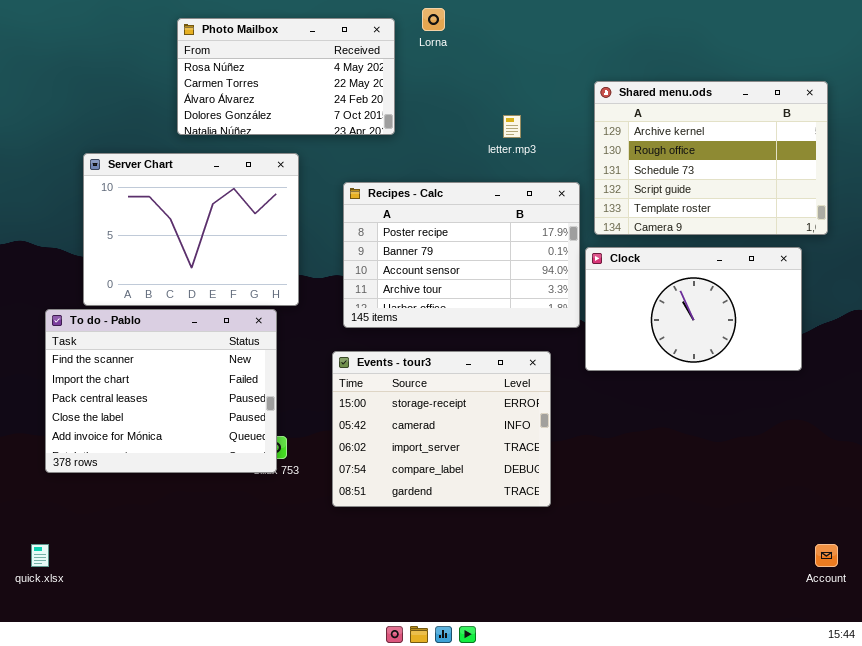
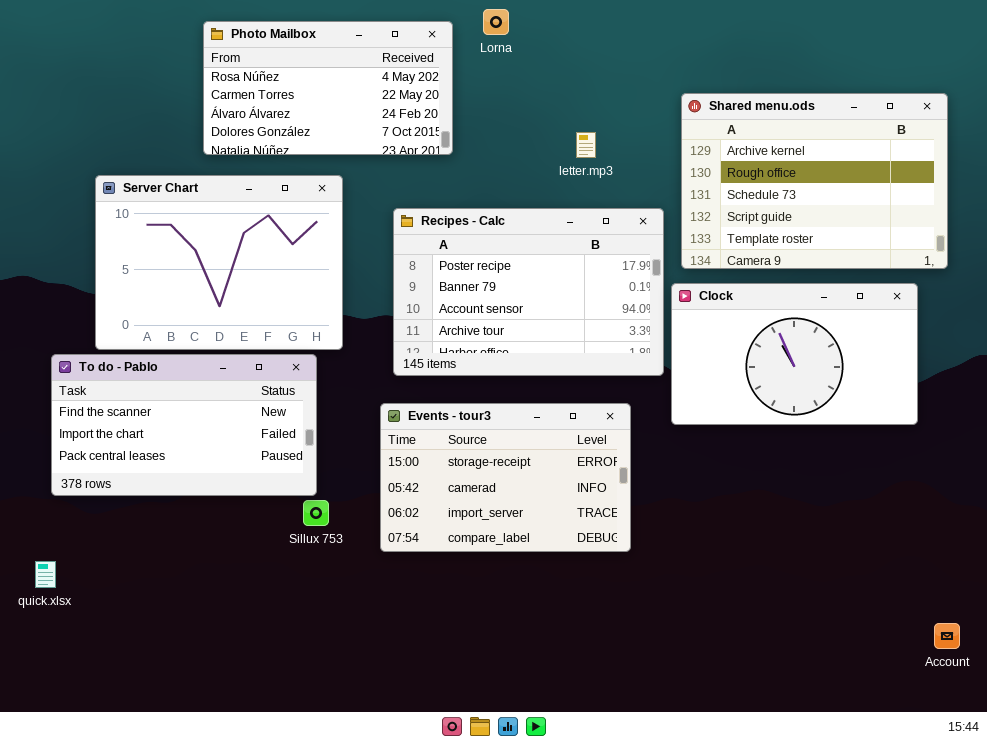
To do - Pablo: [45,309,277,473] -> [51,354,317,496], resized
Events - tour3: [332,351,551,507] -> [380,403,631,552], resized
quick.xlsx: [31,544,49,567] -> [35,561,56,588], moved

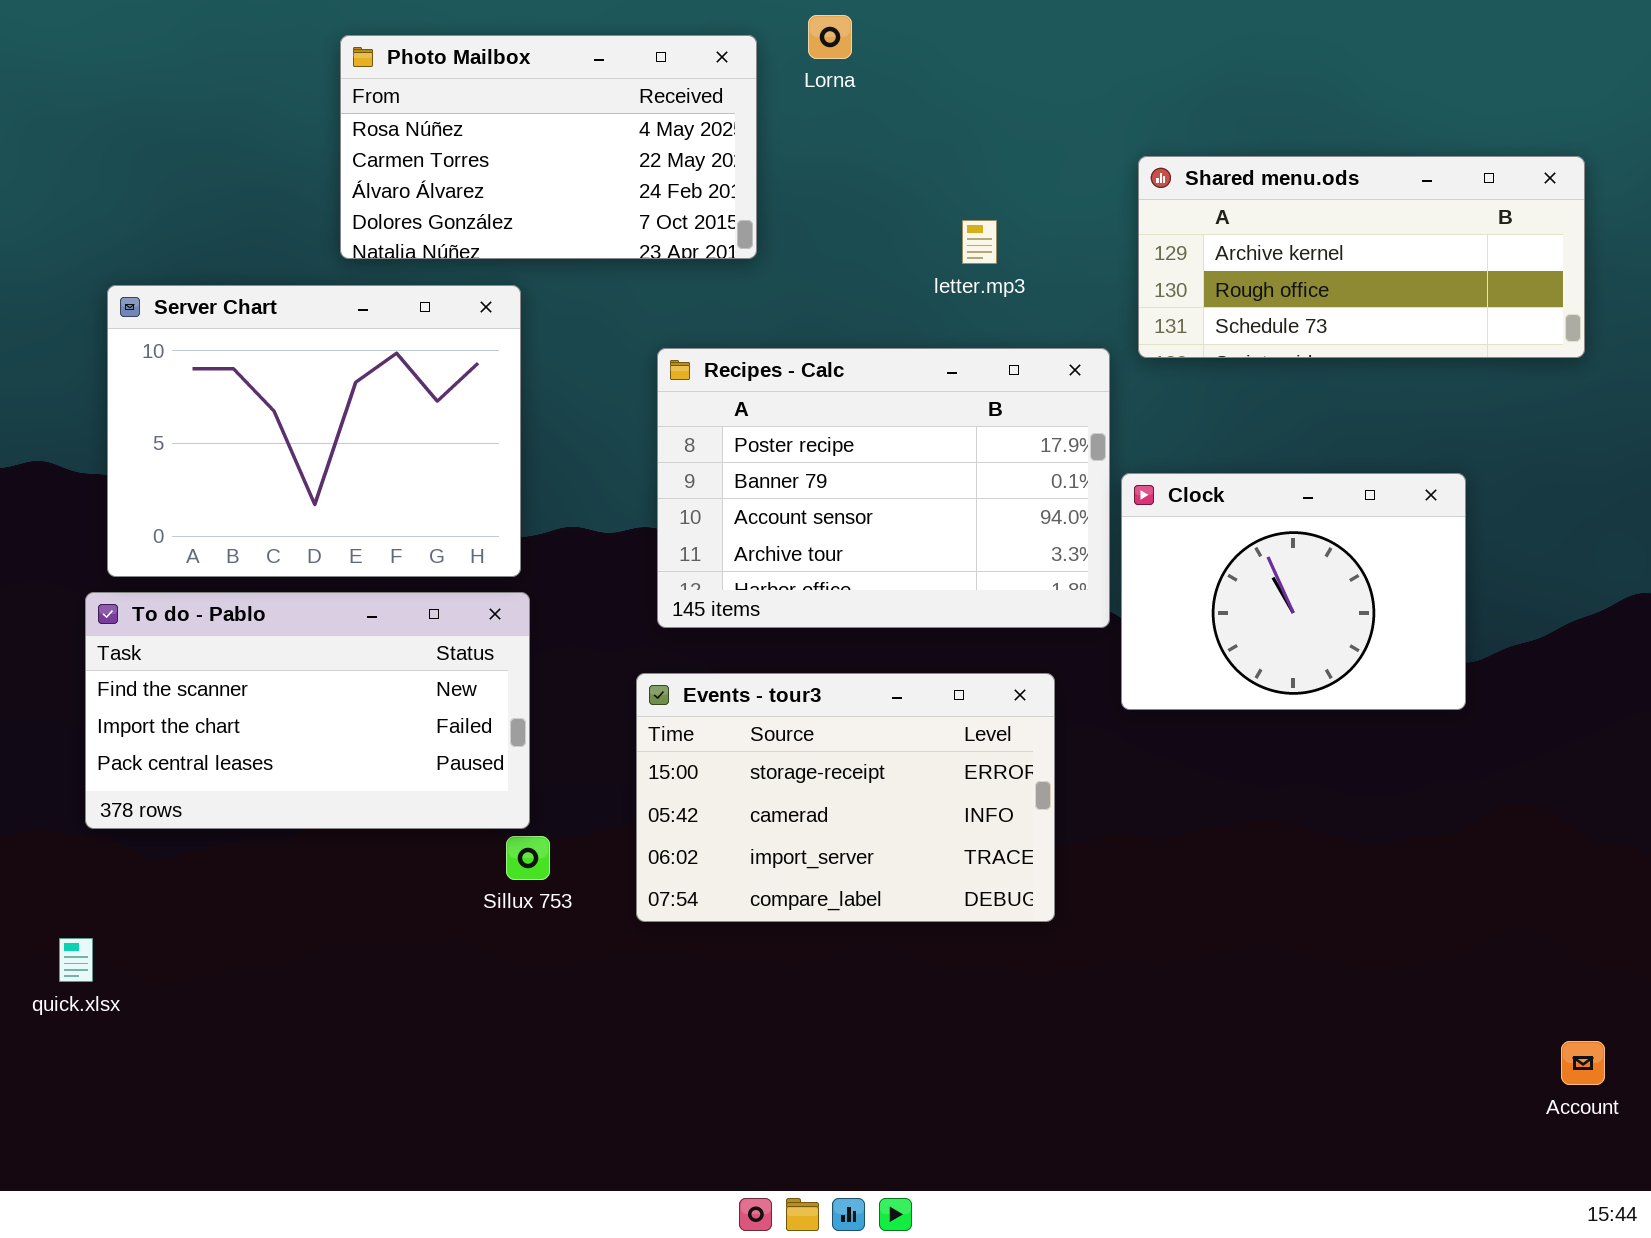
Shared menu.ods: [681,93,948,269] -> [1138,156,1585,358], resized
Server Chart: [95,175,343,350] -> [107,285,521,577], moved
Clock: [671,283,918,425] -> [1121,473,1466,710], resized

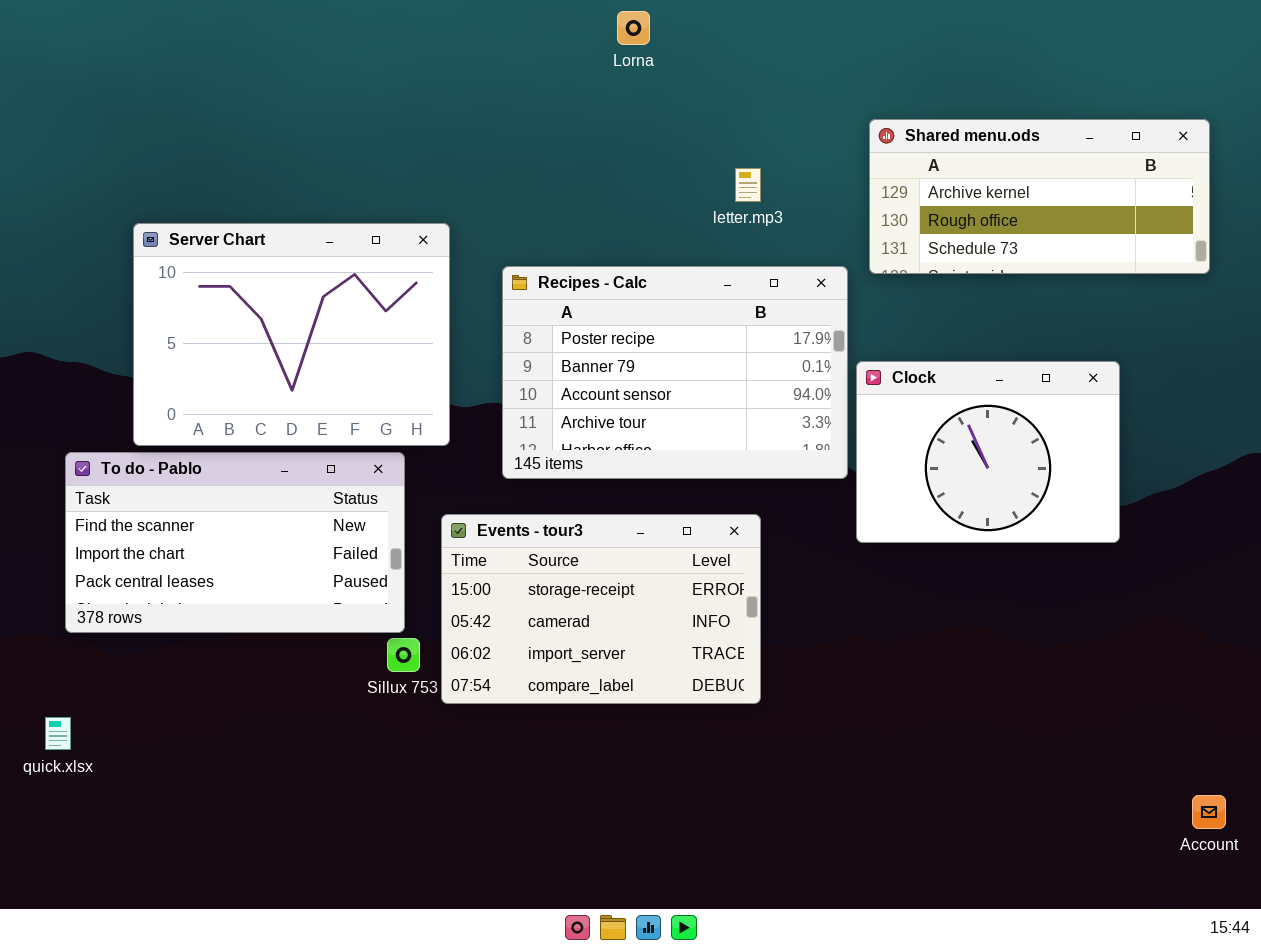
Photo Mailbox: [340,35,757,259] -> none, closed
Server Chart: [107,285,521,577] -> [133,223,450,446], moved
Events - tour3: [636,673,1055,922] -> [441,514,761,704], moved

